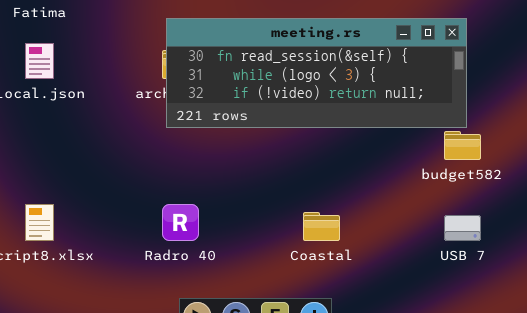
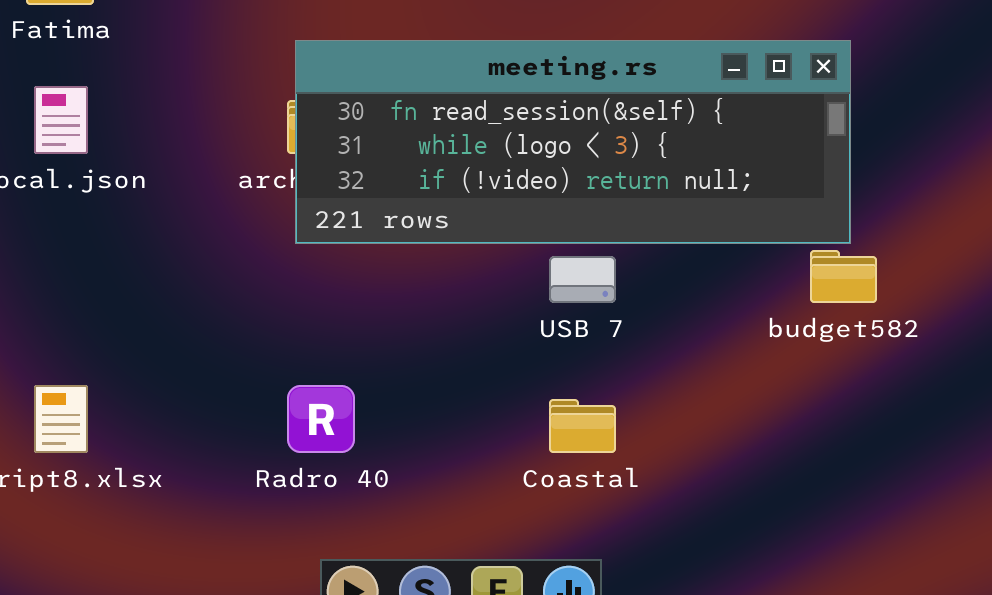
USB 7: [444,215,481,241] -> [549,256,616,303], moved

